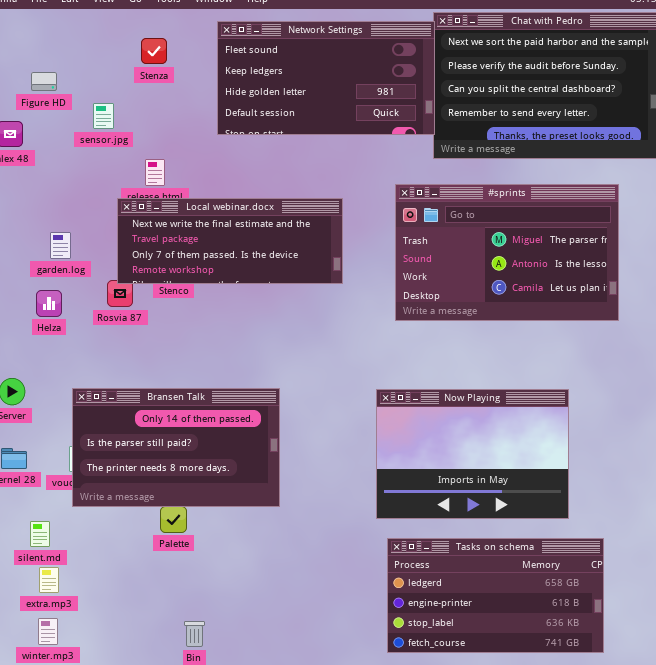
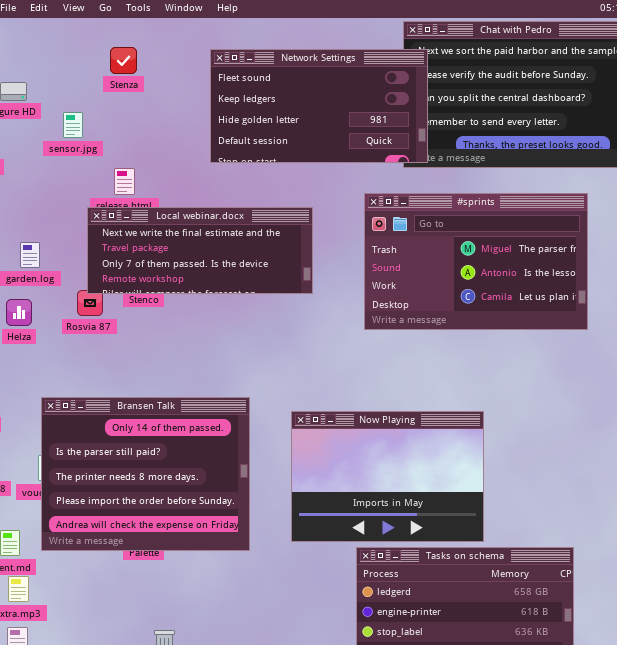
Network Settings: [217,21,435,135] -> [210,49,428,163], moved
Bransen Talk: [72,388,280,507] -> [41,397,250,551], resized
Now Playing: [376,389,569,519] -> [291,411,484,542], moved

